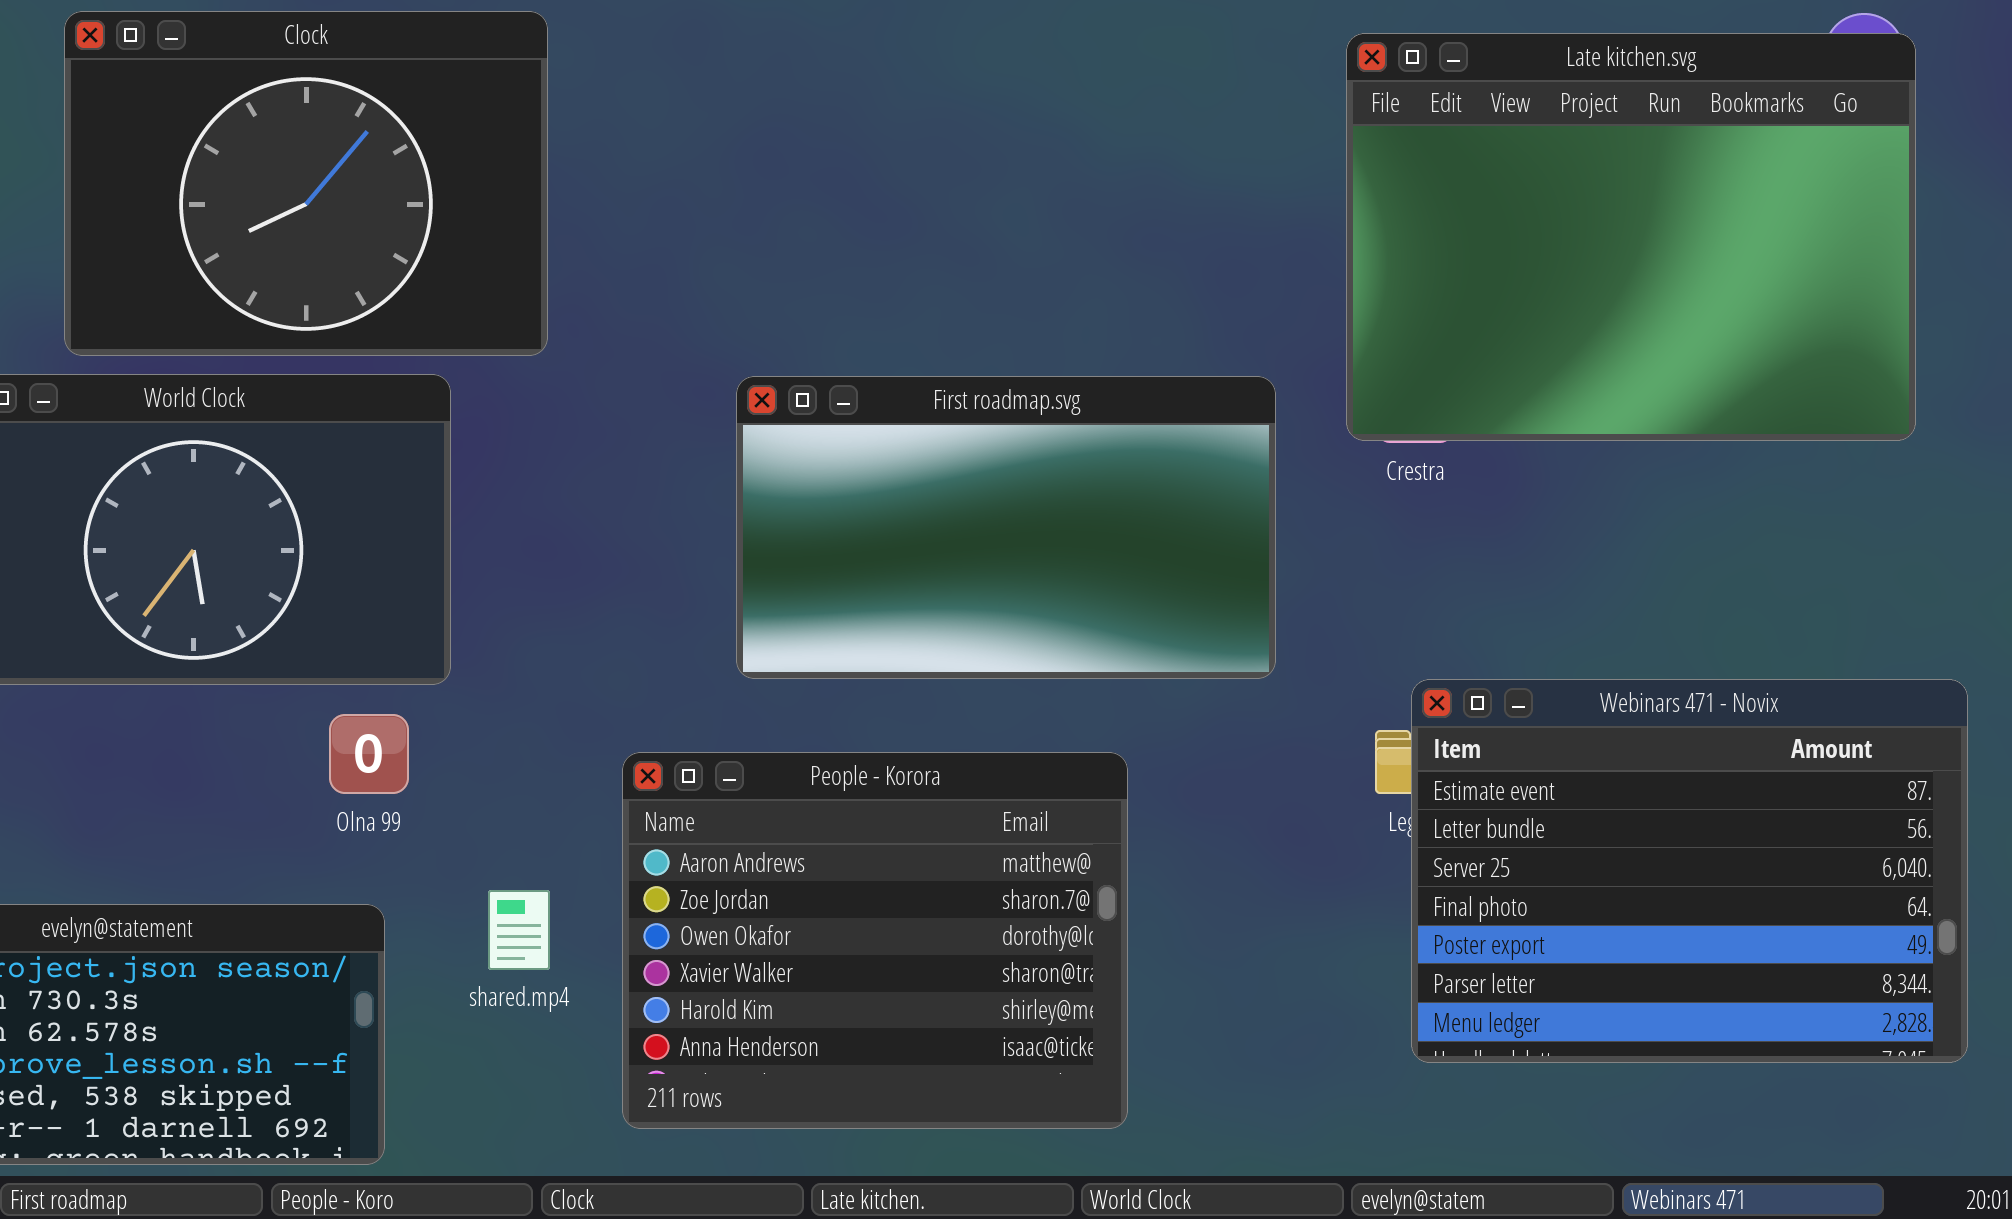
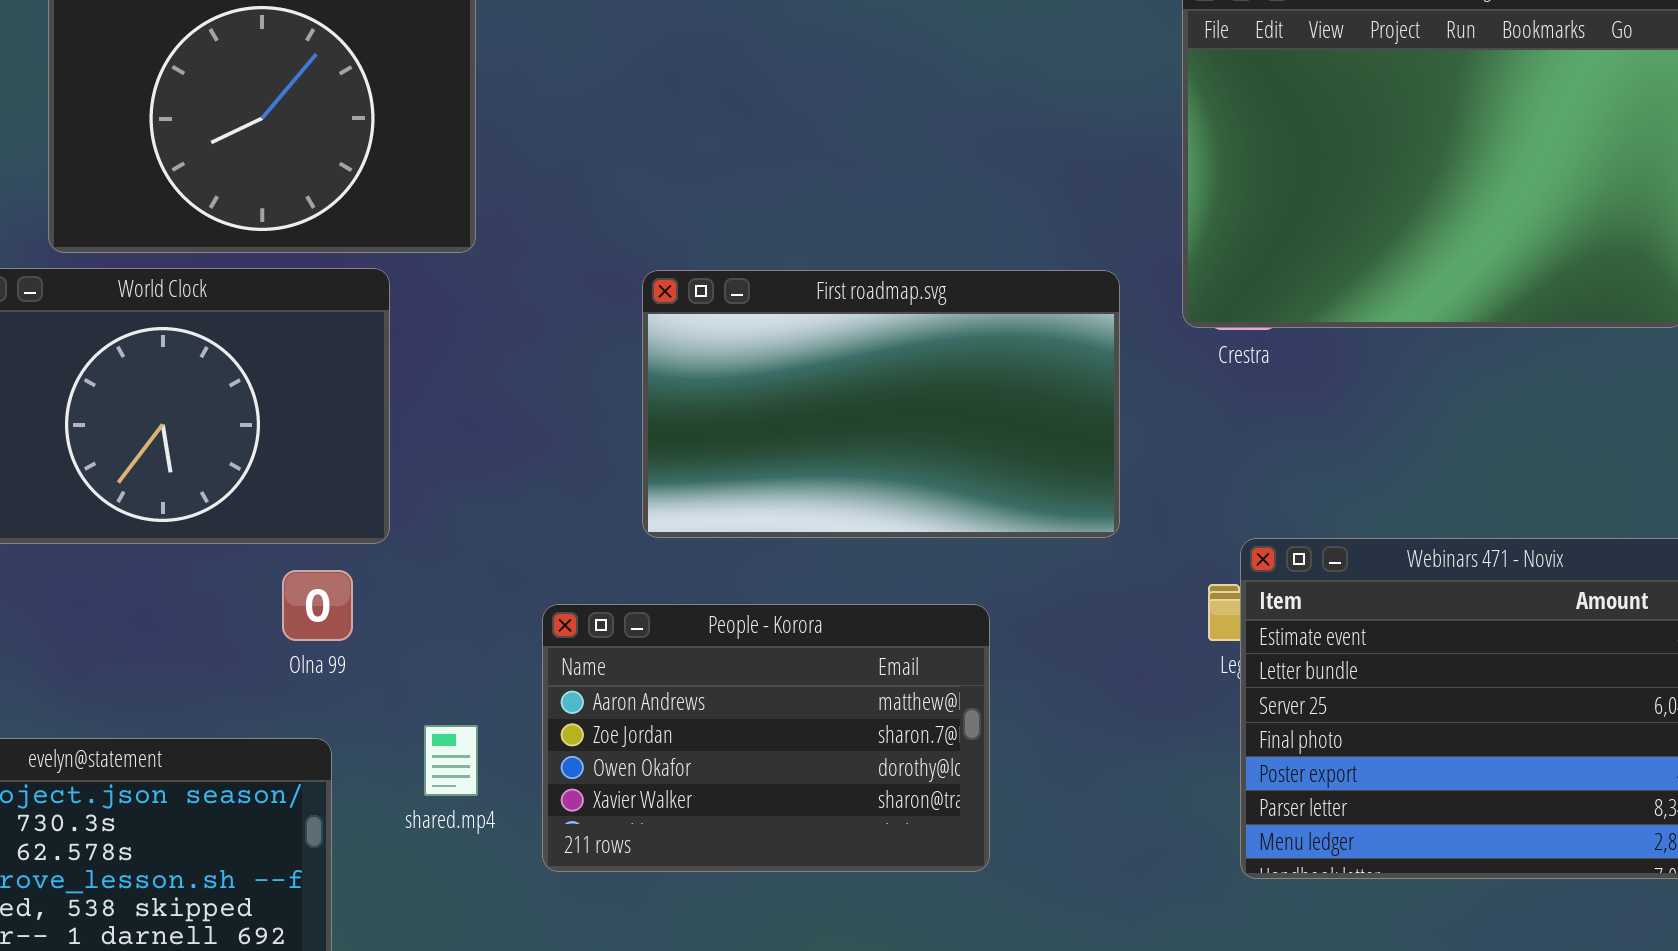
People - Korora: [622,752,1128,1129] -> [542,604,990,872], resized

